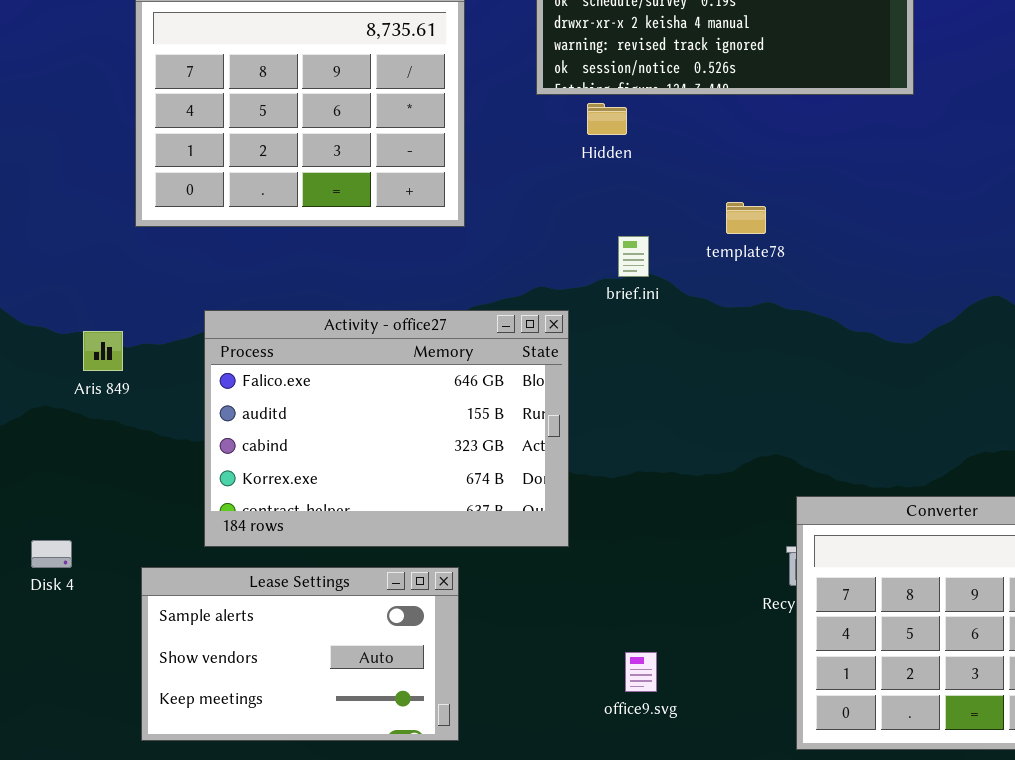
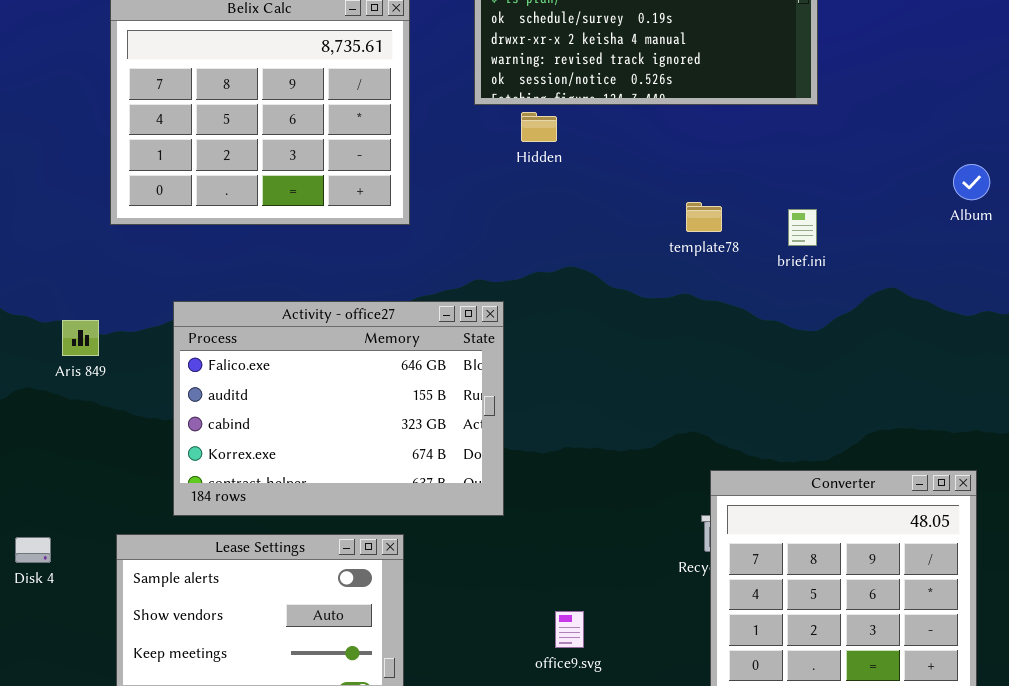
template78: [726,202,766,234] -> [686,202,722,232], moved
brief.ini: [618,236,649,277] -> [788,209,817,246], moved
Disk 4: [31,540,72,568] -> [15,537,51,563], moved

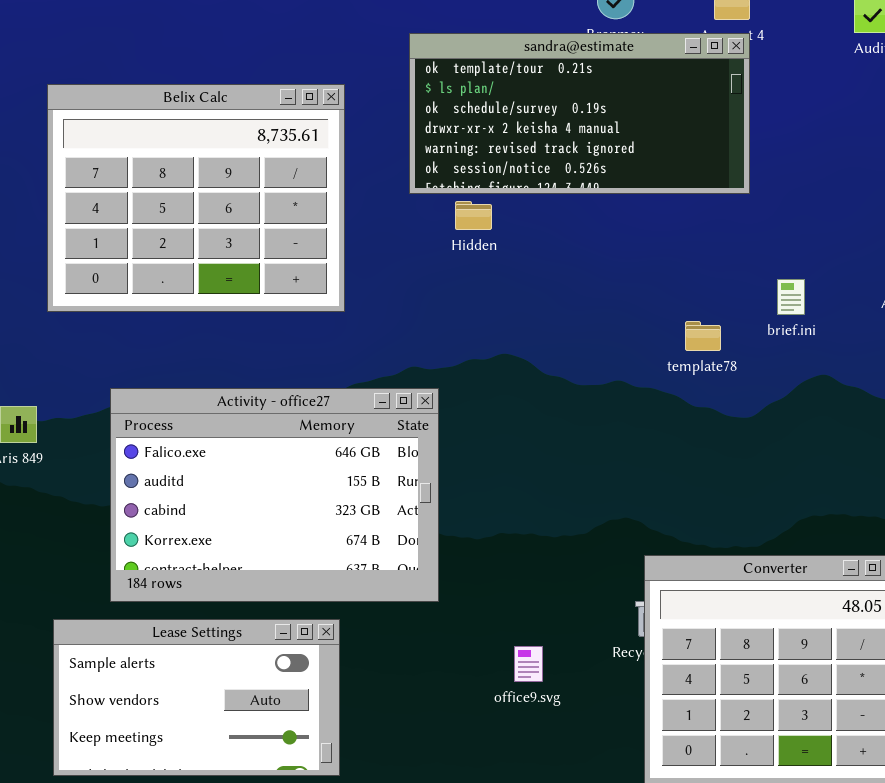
template78: [686,202,722,232] -> [685,321,721,351], moved
brief.ini: [788,209,817,246] -> [777,279,805,315], moved
office9.svg: [555,611,584,648] -> [514,646,543,682], moved

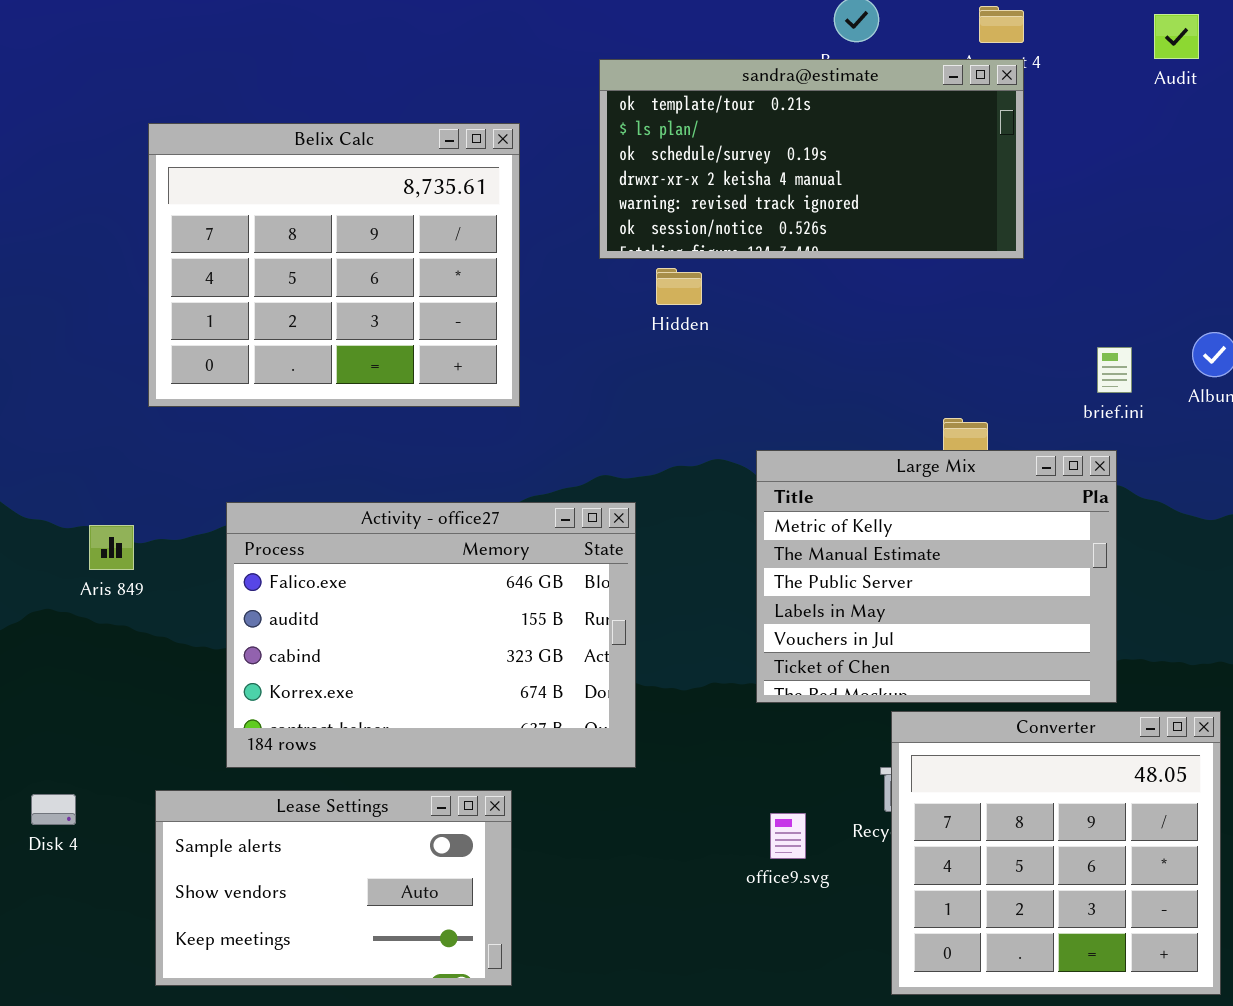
brief.ini: [777,279,805,315] -> [1097,347,1132,393], moved
Large Mix: none -> [756,450,1117,703], opened
office9.svg: [514,646,543,682] -> [770,813,806,859], moved

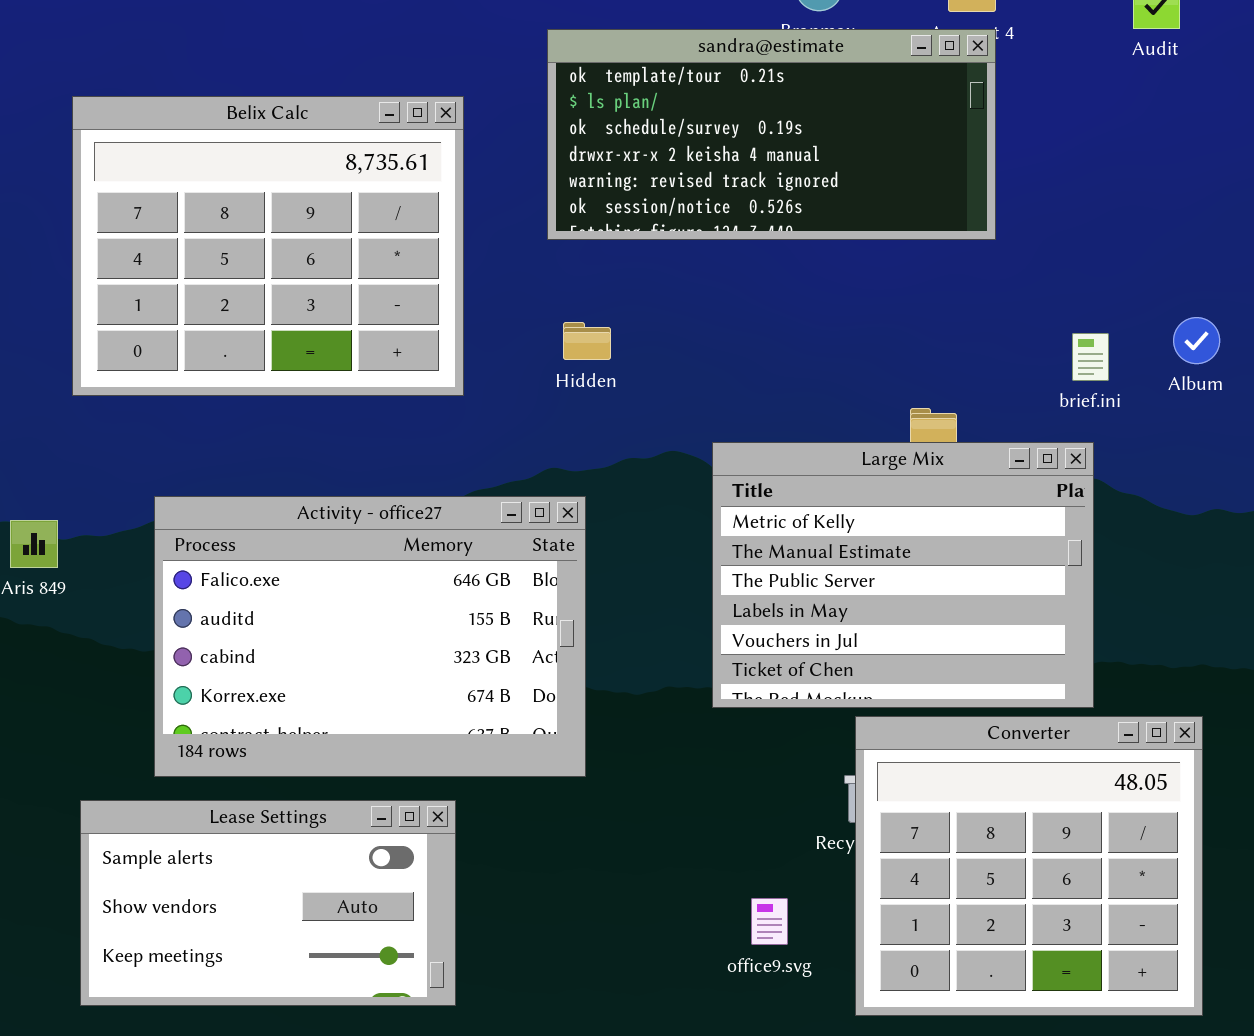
Hidden: [656,268,702,305] -> [563,322,611,360], moved
office9.svg: [770,813,806,859] -> [751,898,788,945], moved

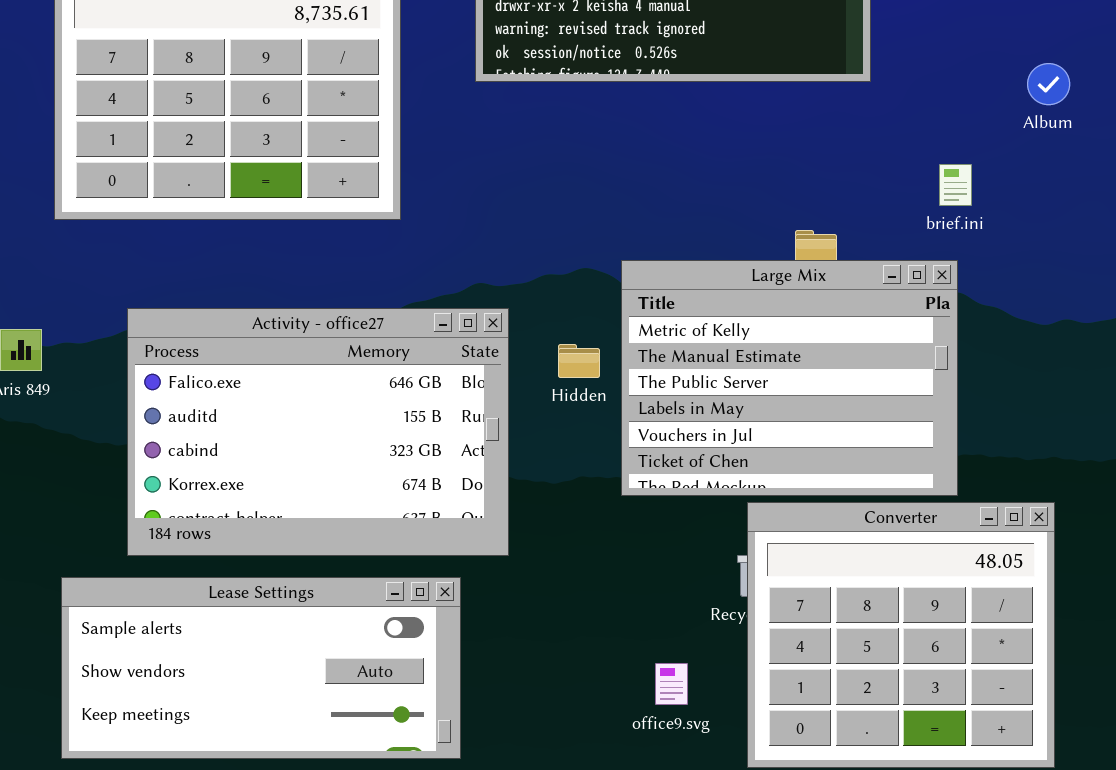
Album: [1173,317,1220,364] -> [1027,63,1070,105], moved
Hidden: [563,322,611,360] -> [558,344,600,378], moved
Lease Settings: [80,800,456,1006] -> [61,577,461,759], resized

